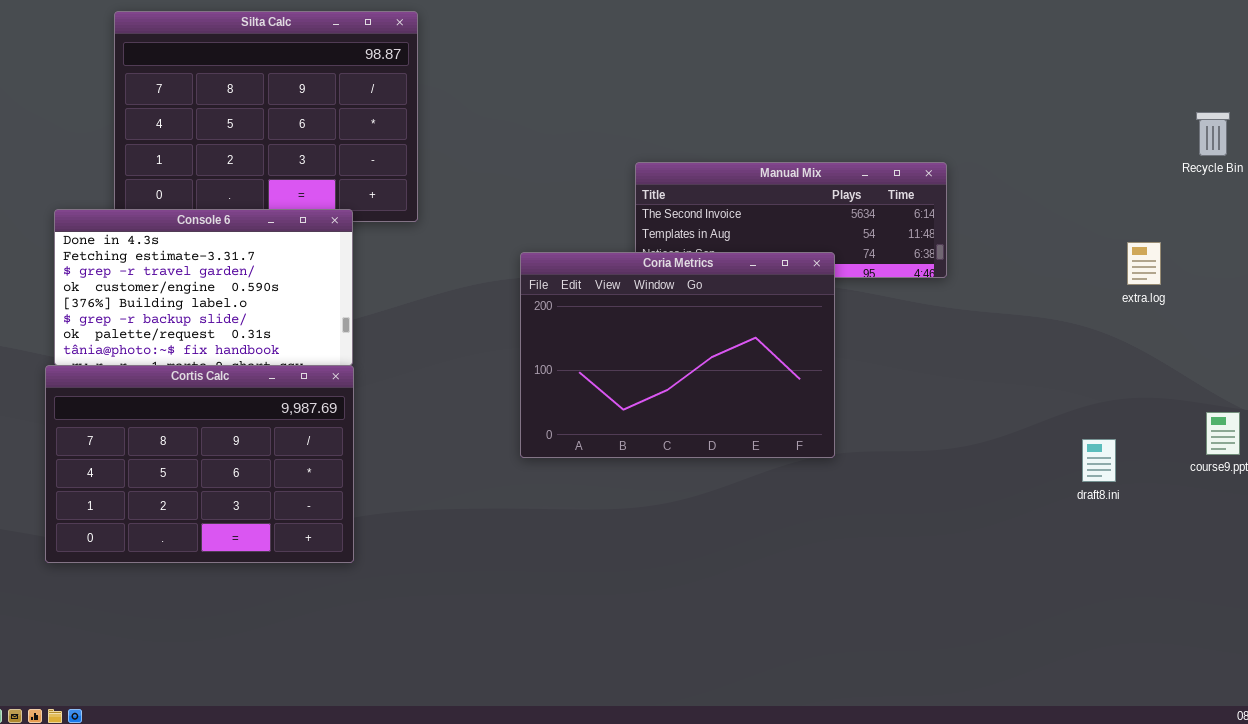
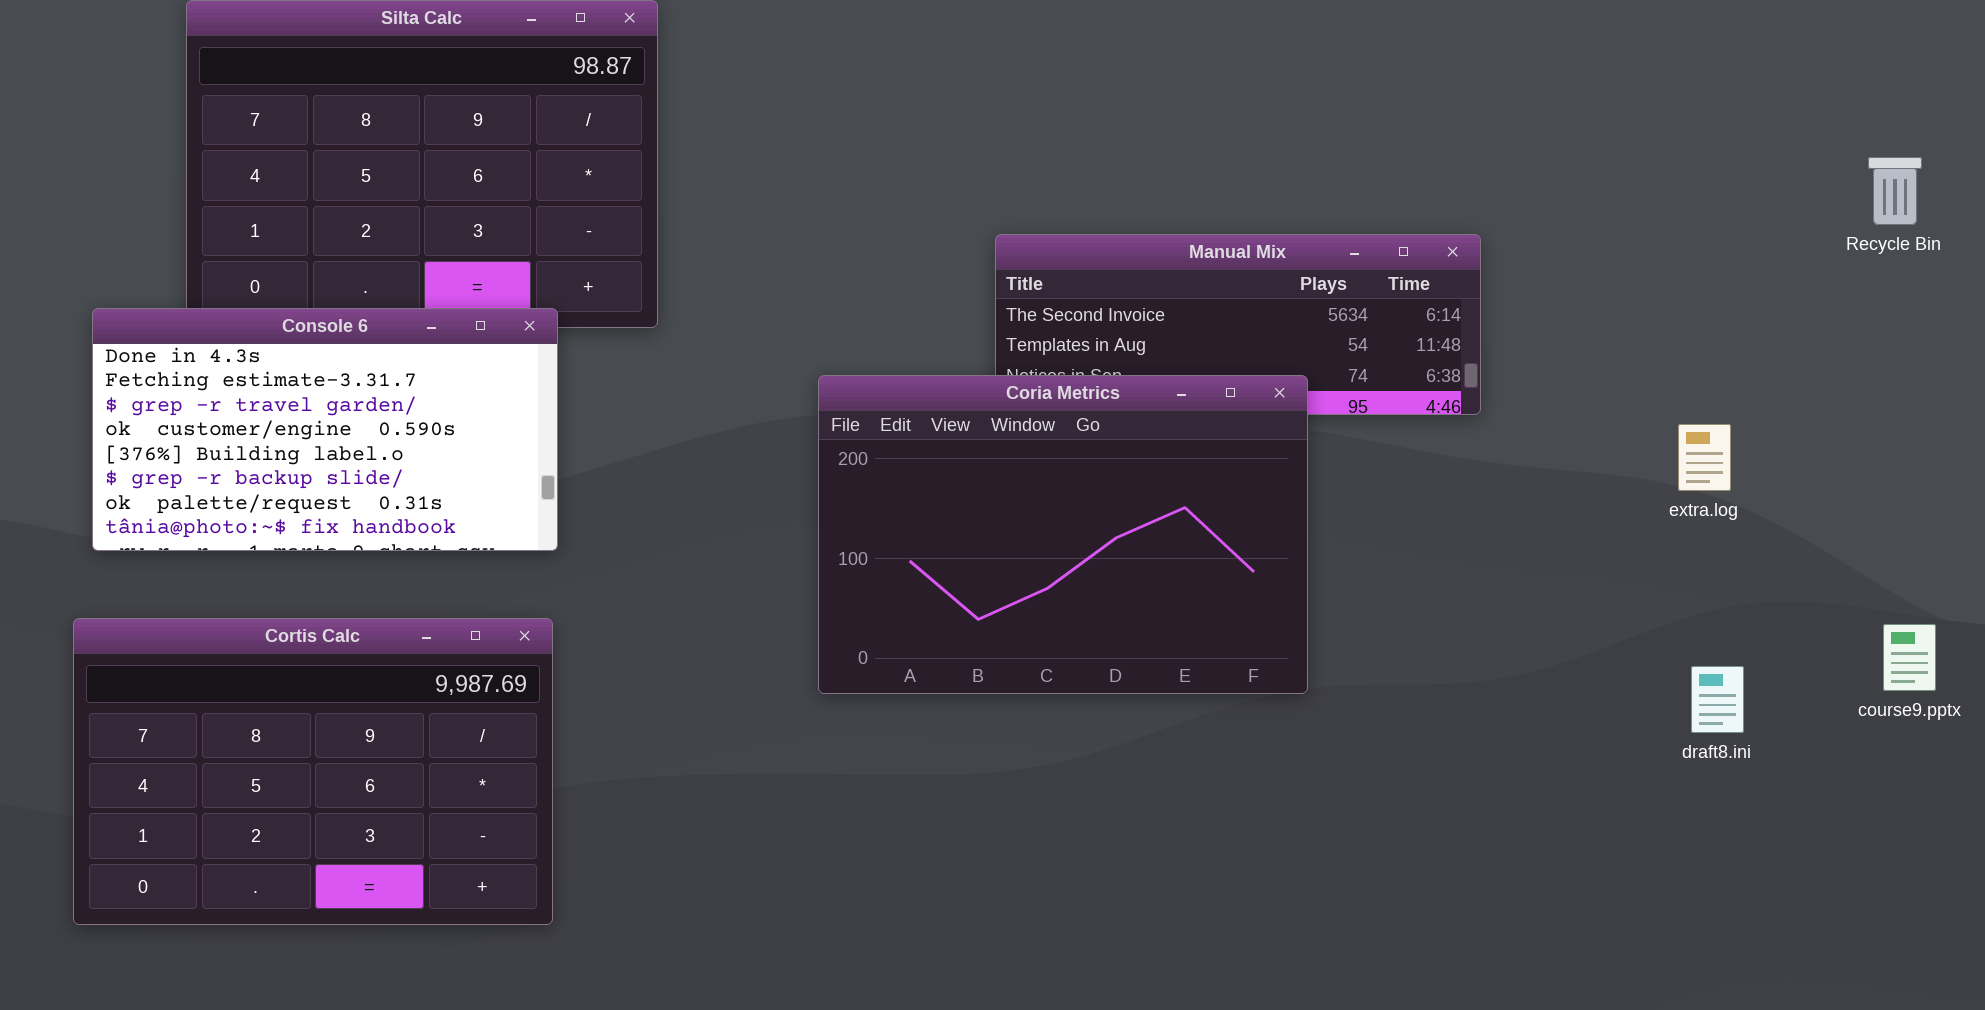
extra.log: [1127,242,1161,285] -> [1678,424,1731,491], moved
Cortis Calc: [45,365,354,563] -> [73,618,553,925], moved

